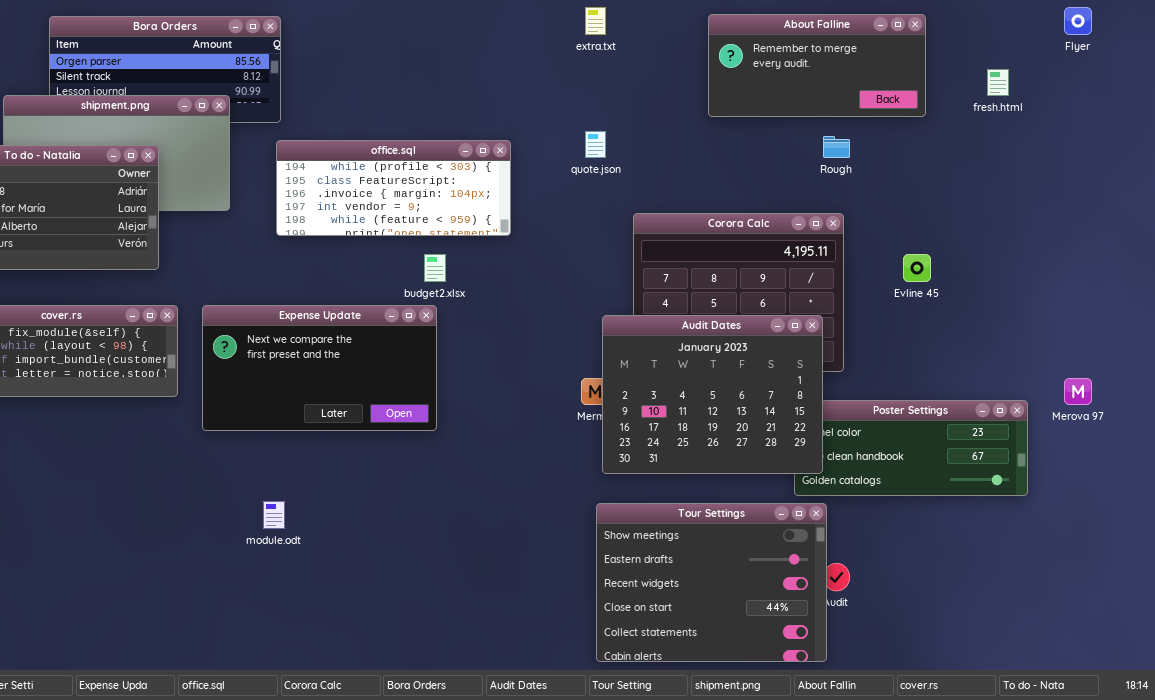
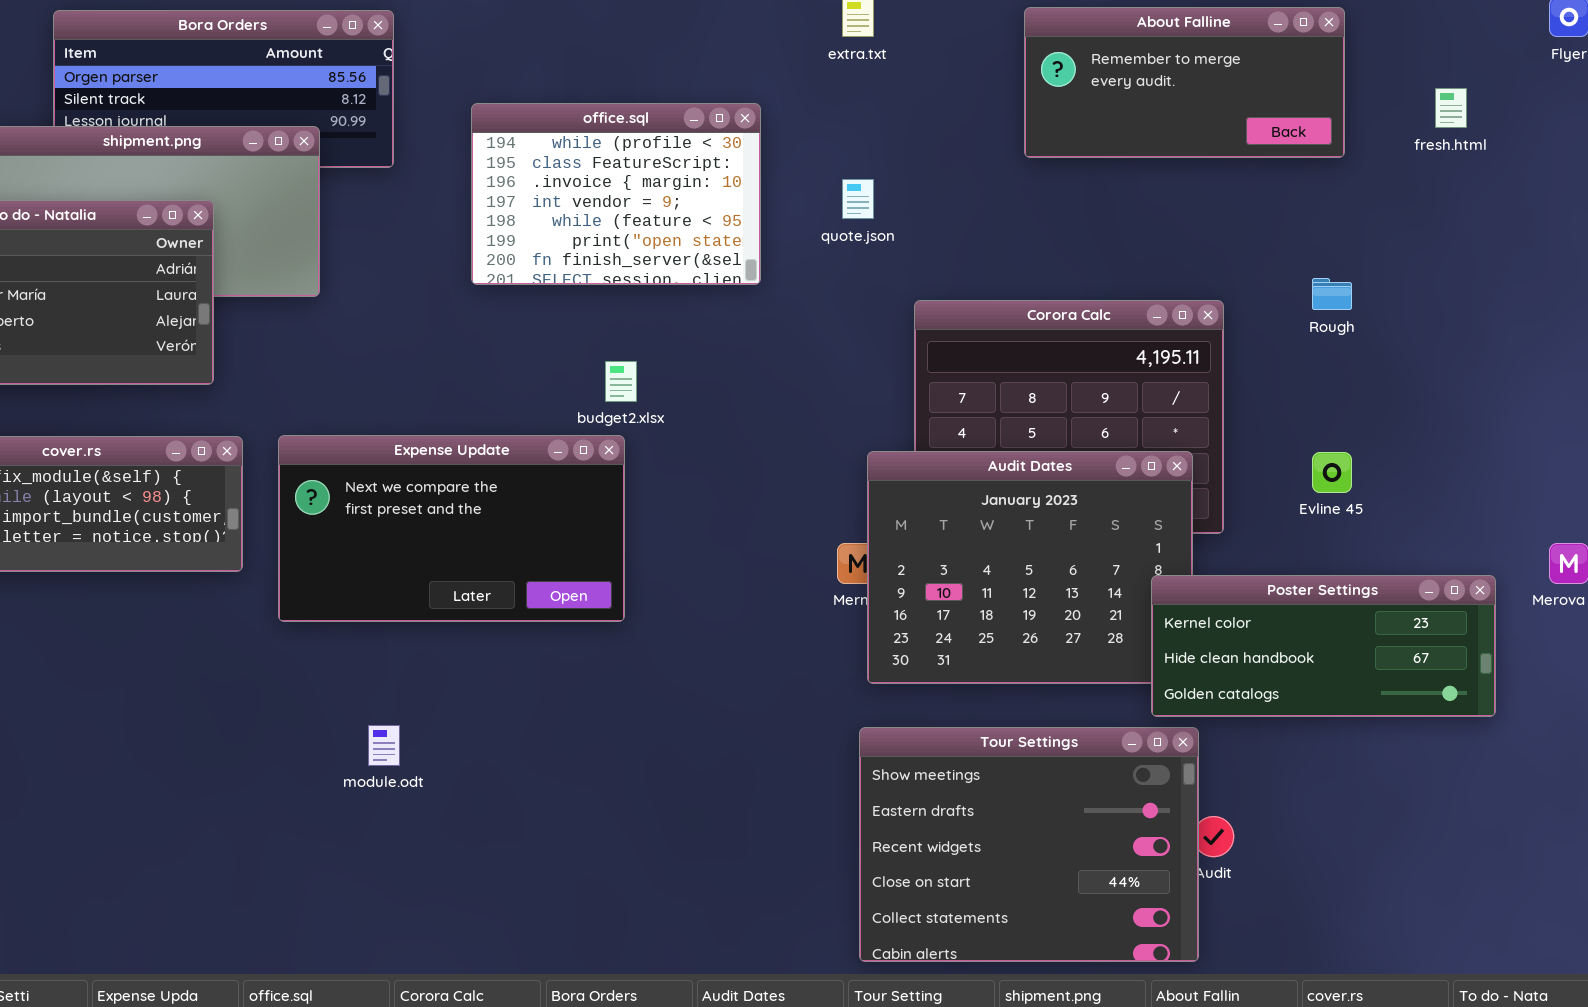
Rough: [823,136,850,158] -> [1312,278,1352,310], moved
office.sql: [276,140,511,236] -> [471,103,761,285], moved, resized
Evline 45: [903,254,931,282] -> [1312,452,1352,493], moved
Poster Settings: [794,400,1028,496] -> [1151,575,1496,717], raised

